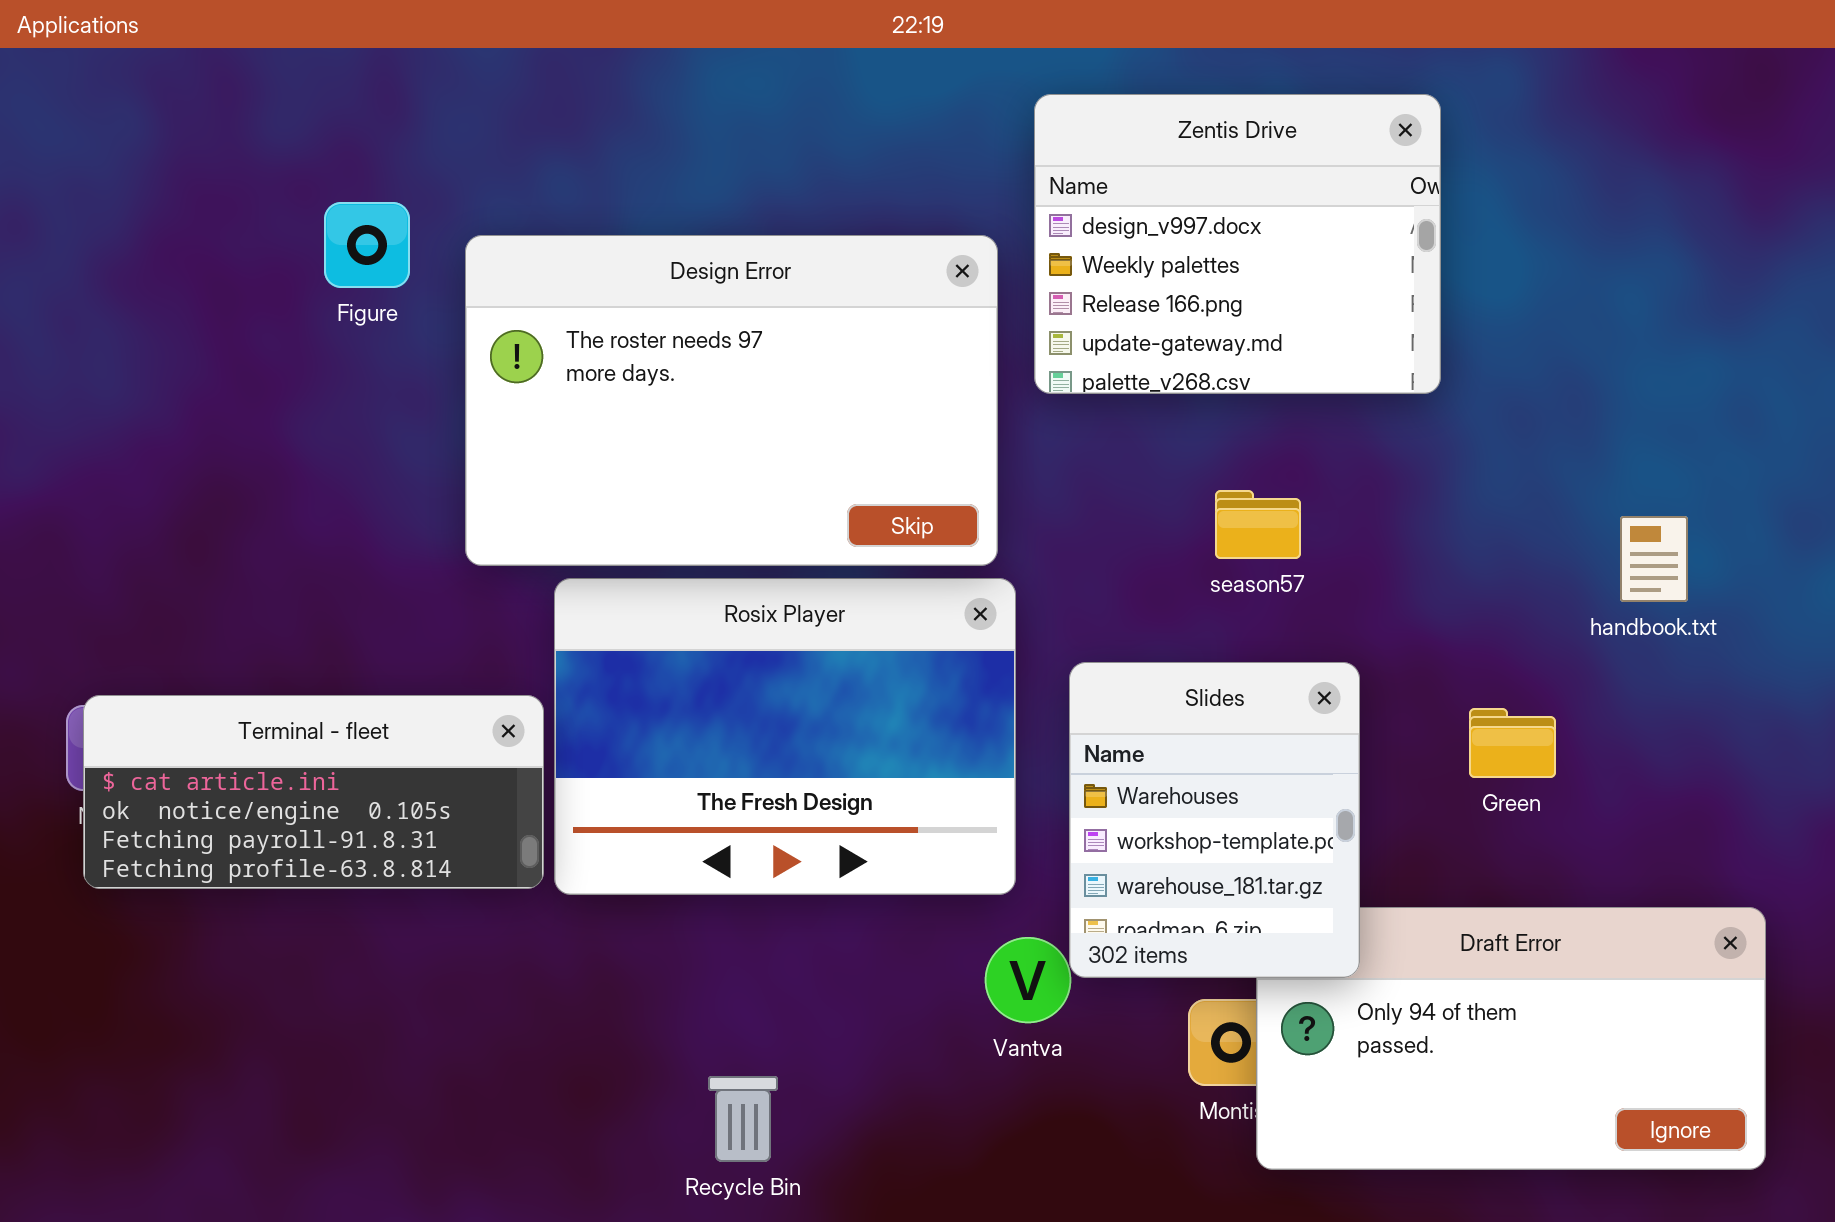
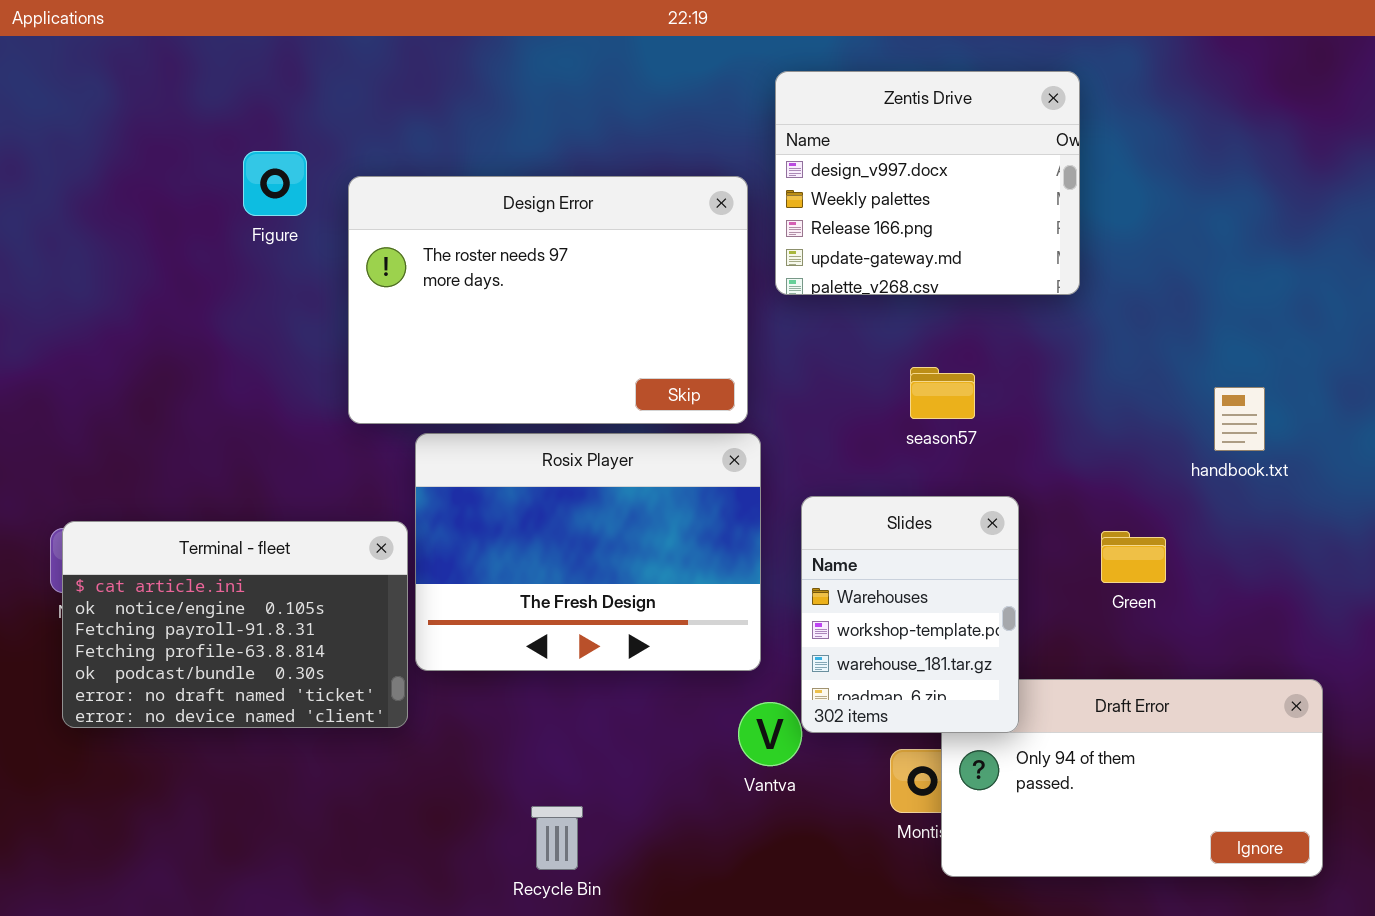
Terminal - fleet: [83,695,544,889] -> [62,521,408,728], resized

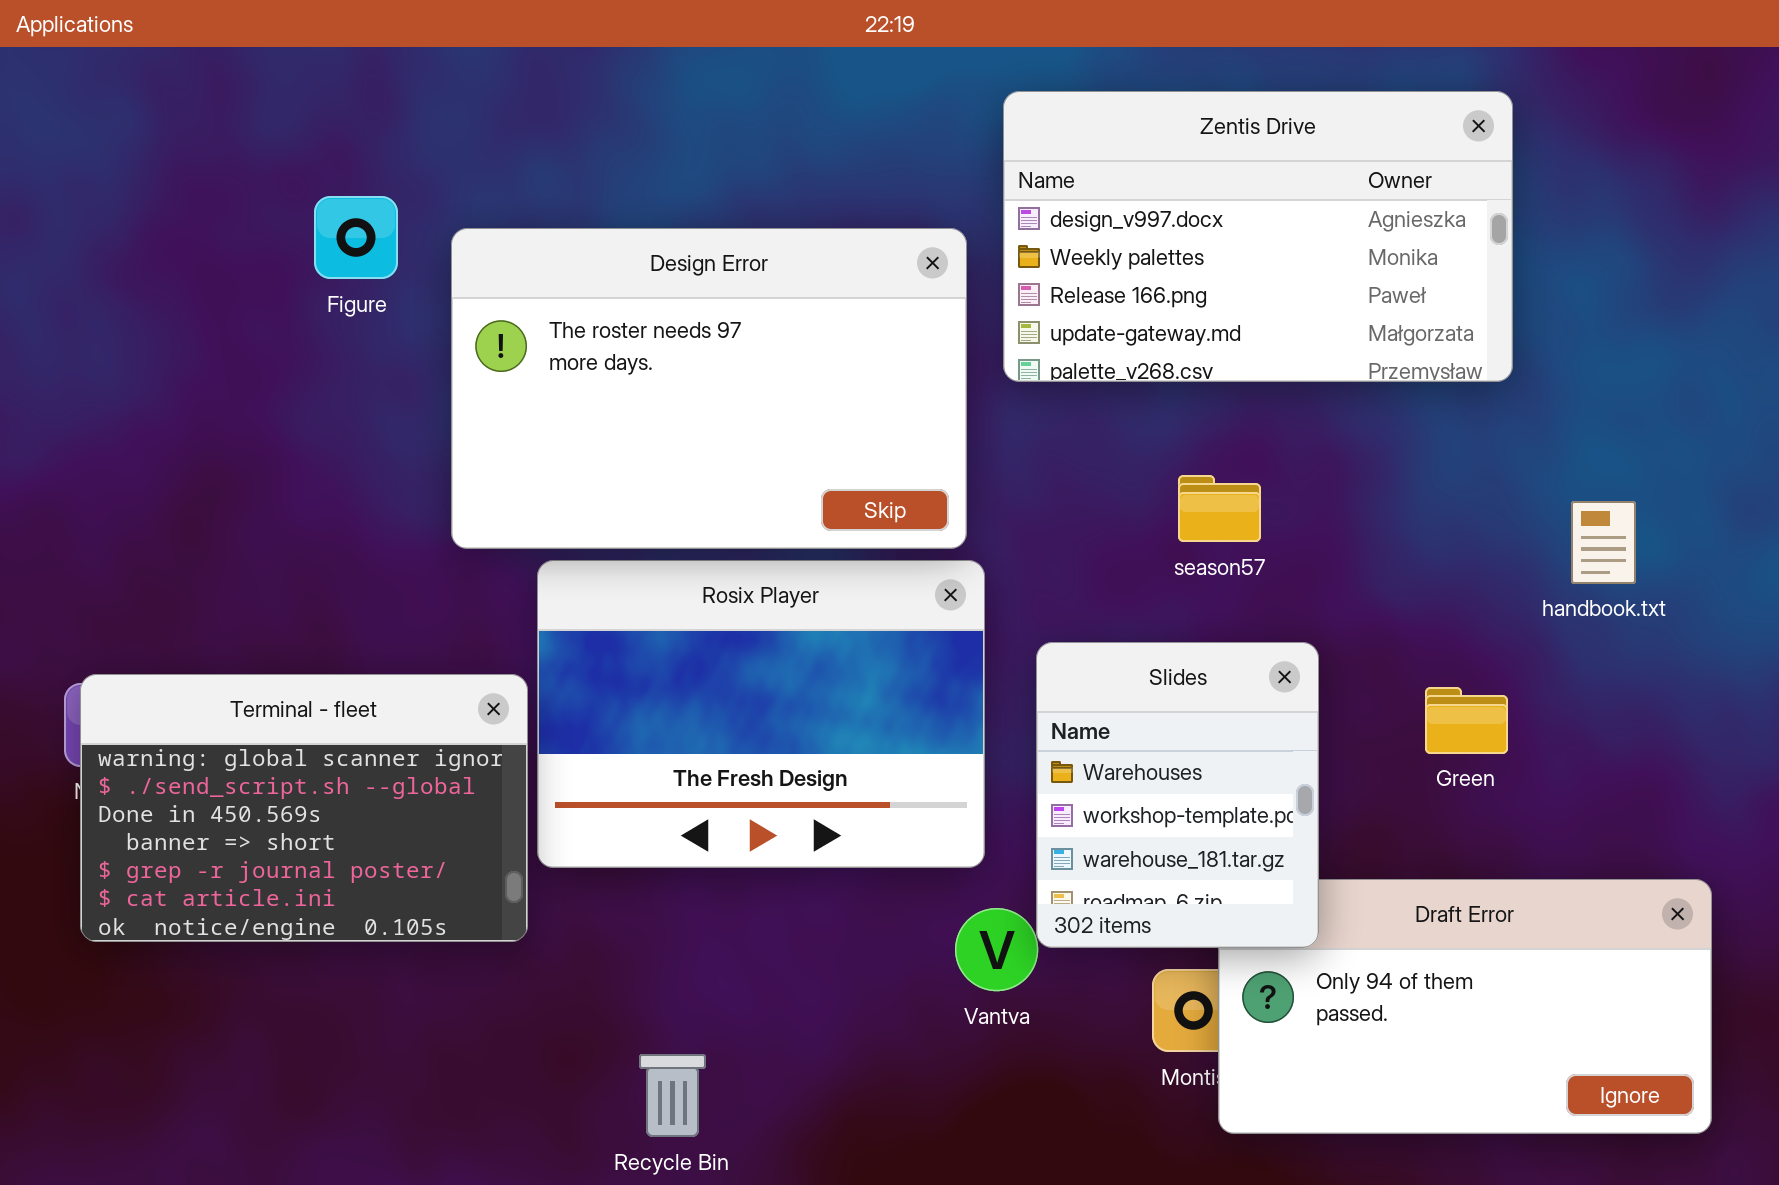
Zentis Drive: [775,71,1080,295] -> [1003,91,1513,382], resized
Terminal - fleet: [62,521,408,728] -> [80,674,528,942], scrolled up 5 rows
Recycle Bin: [531,806,583,870] -> [639,1054,706,1137], moved

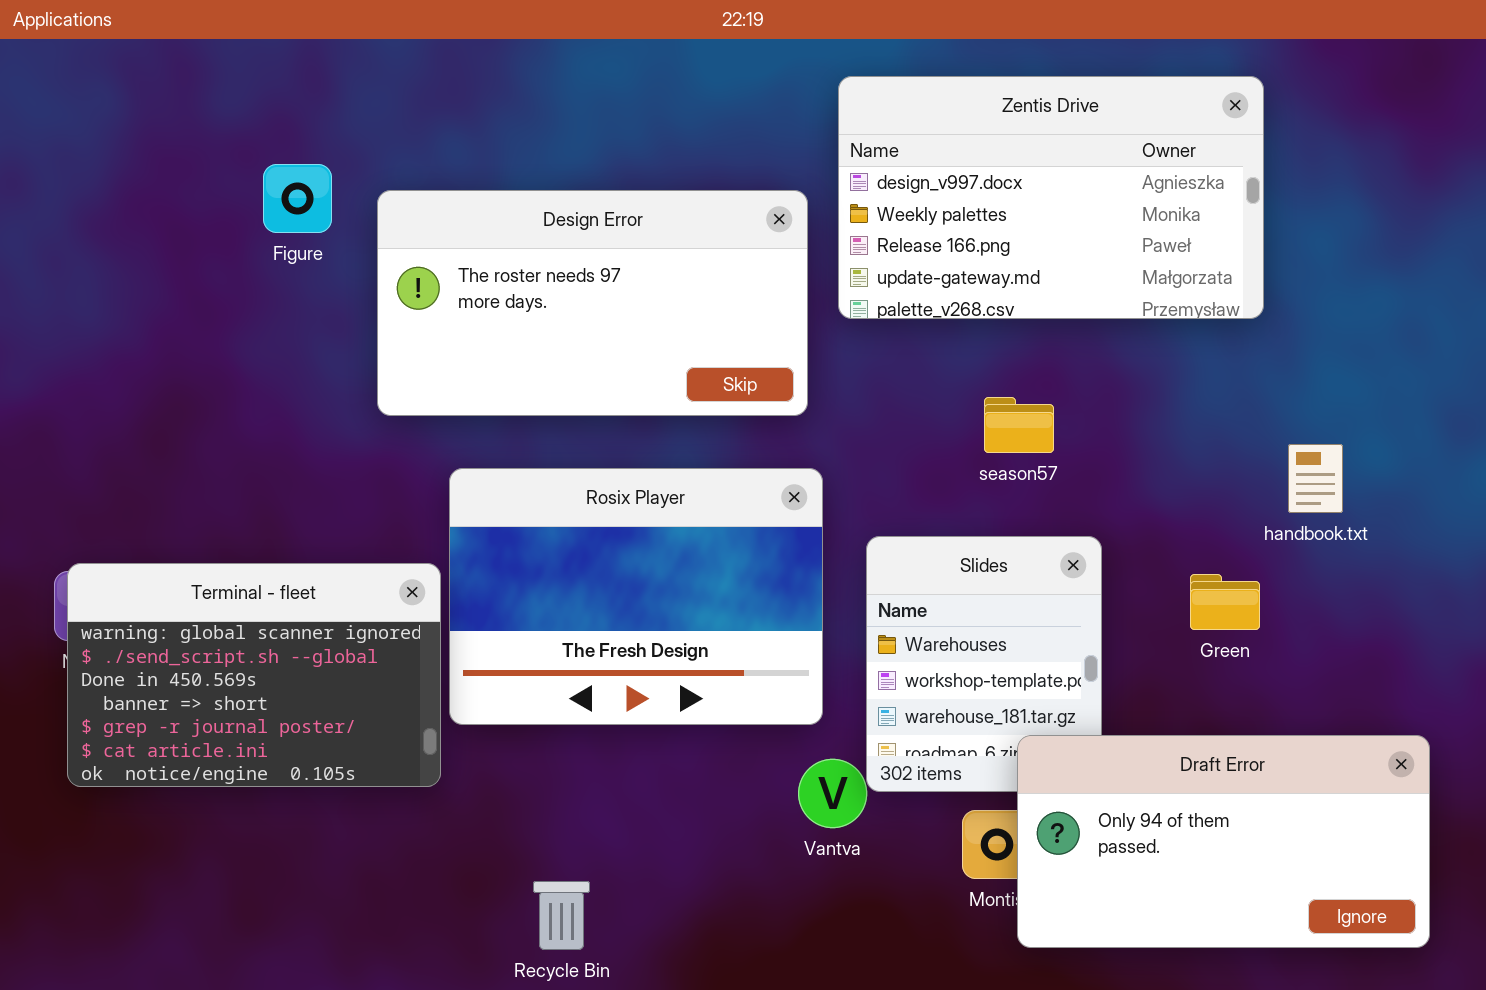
Design Error: [451,228,967,549] -> [377,190,808,416], resized
handbook.txt: [1571,501,1636,584] -> [1288,444,1343,513], moved
Draft Error: [1218,879,1712,1134] -> [1017,735,1430,948], raised

